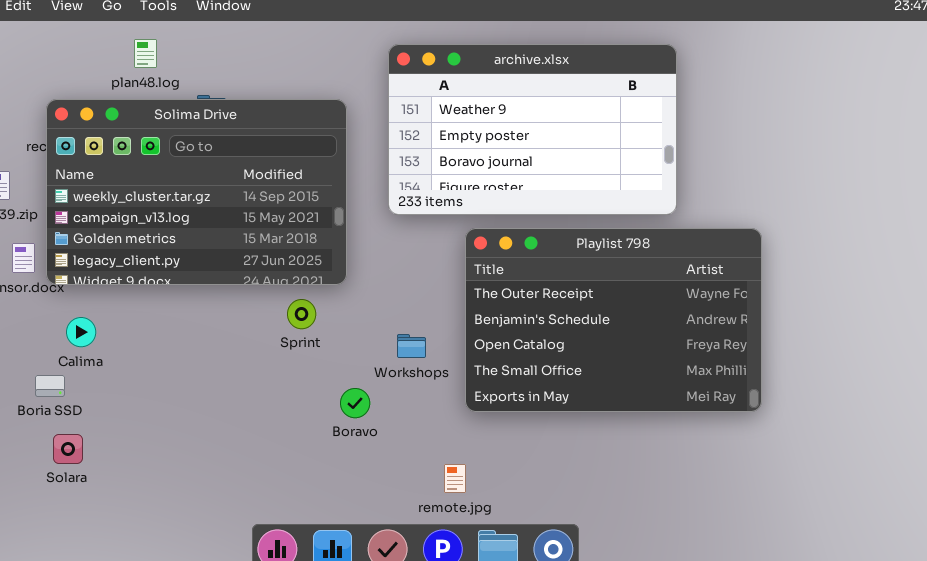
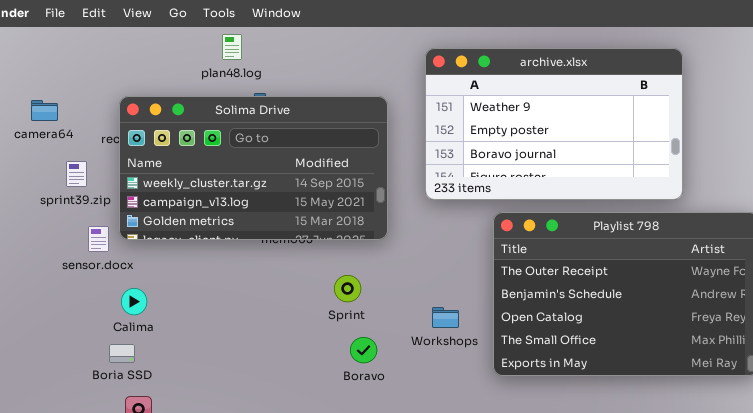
plan48.log: [134,39,157,68] -> [222,34,242,60], moved
Solima Drive: [46,99,347,285] -> [119,96,388,240], resized
Calima: [66,317,96,347] -> [121,288,147,315], moved
Boravo: [340,388,370,418] -> [350,337,377,363], moved

